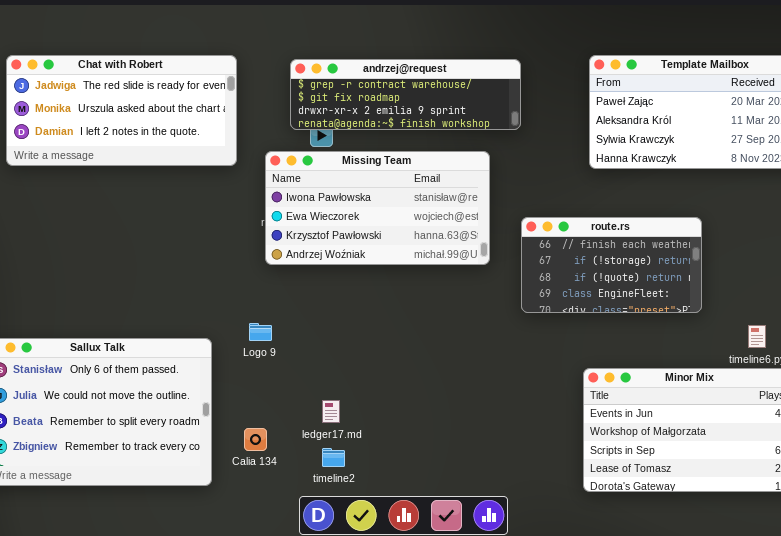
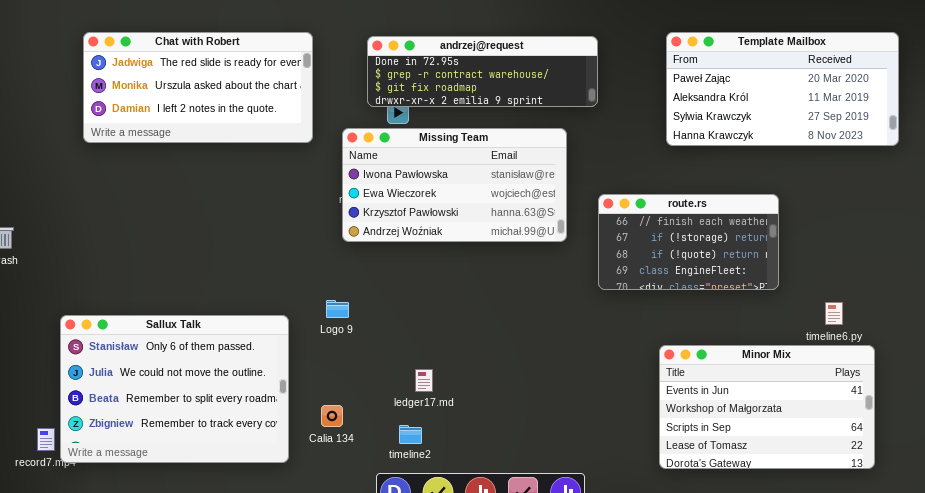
andrzej@request: [290,59,521,130] -> [367,36,598,107], scrolled up 1 row
ledger17.md: [322,400,340,423] -> [415,369,433,392], moved

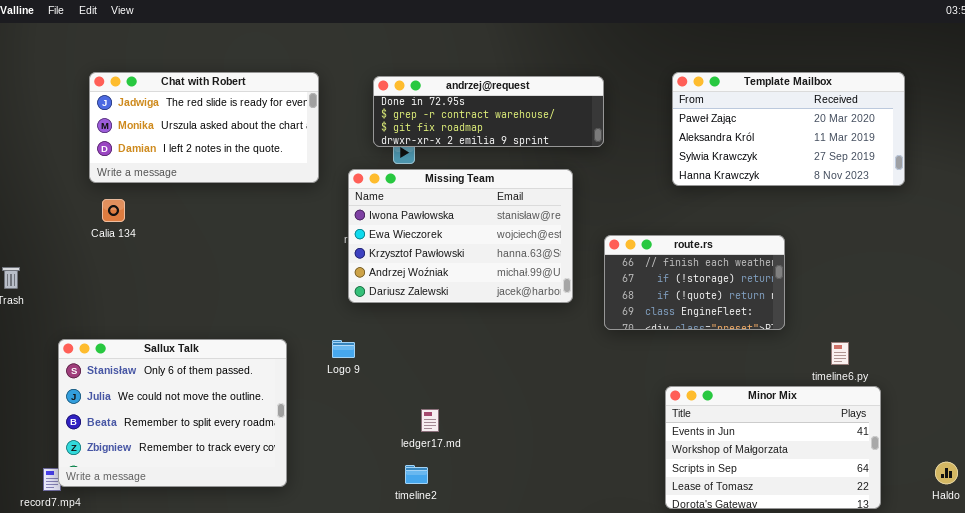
Missing Team: [342,128,567,242] -> [348,169,573,303], resized
Sallux Talk: [60,315,289,463] -> [58,339,287,487], moved
Calia 134: [321,405,343,427] -> [102,199,125,222], moved

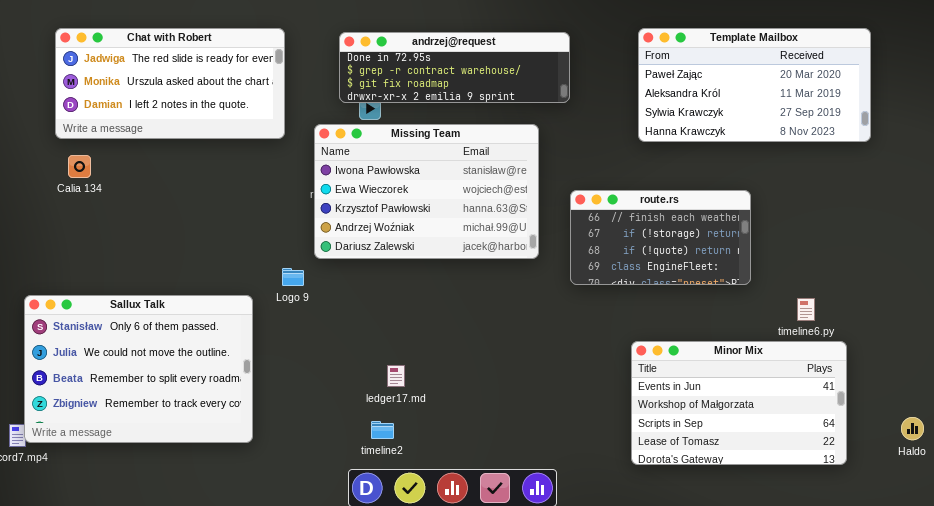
Logo 9: [332,340,355,358] -> [282,268,304,286], moved

